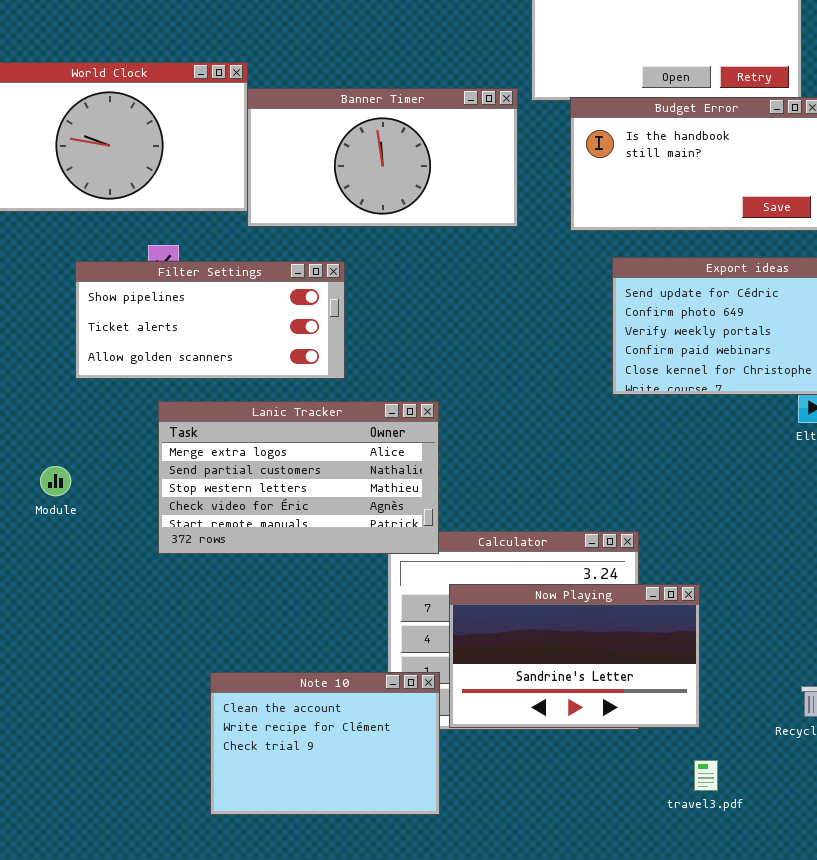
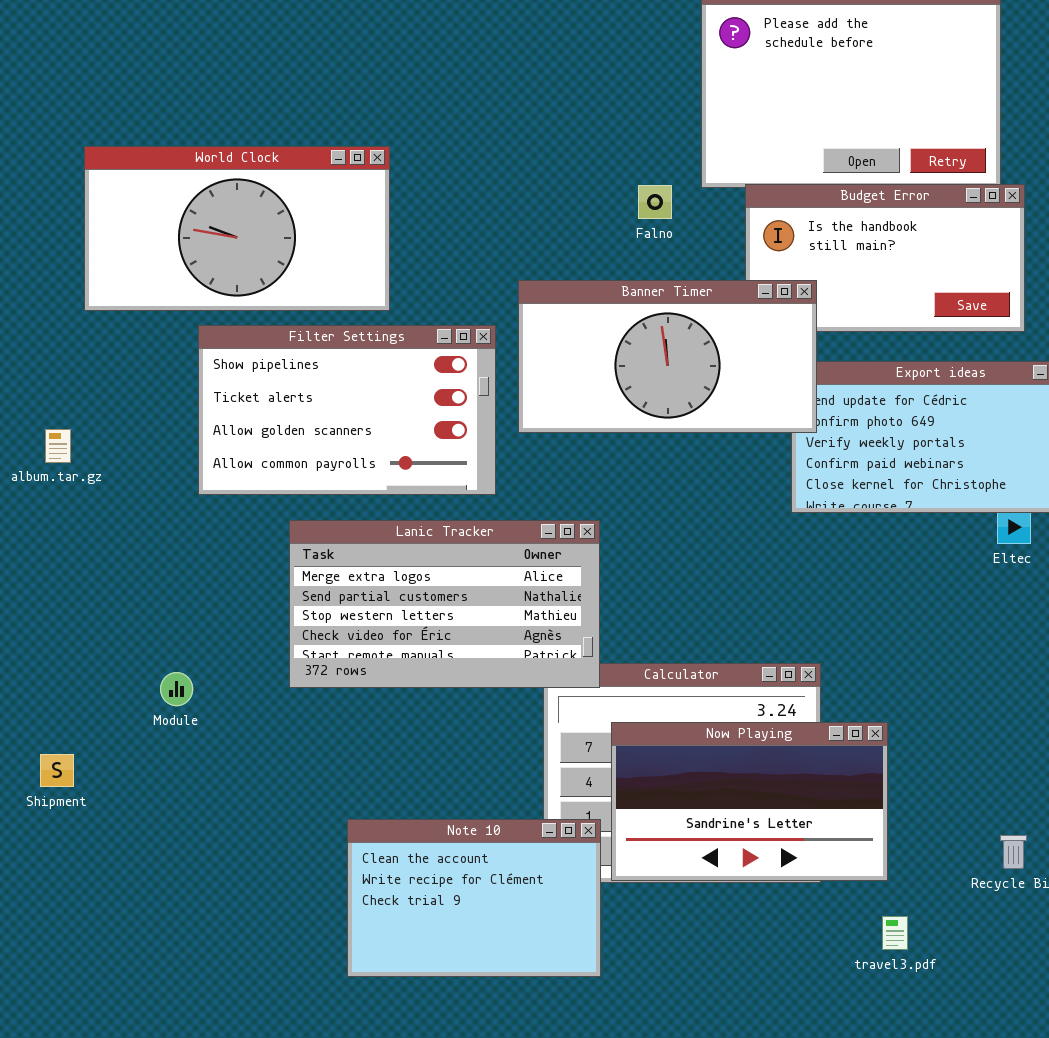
Banner Timer: [247,88,518,227] -> [518,280,817,433], moved
Filter Settings: [75,261,345,379] -> [198,325,496,495], resized
Module: [40,466,71,496] -> [160,672,193,706], moved

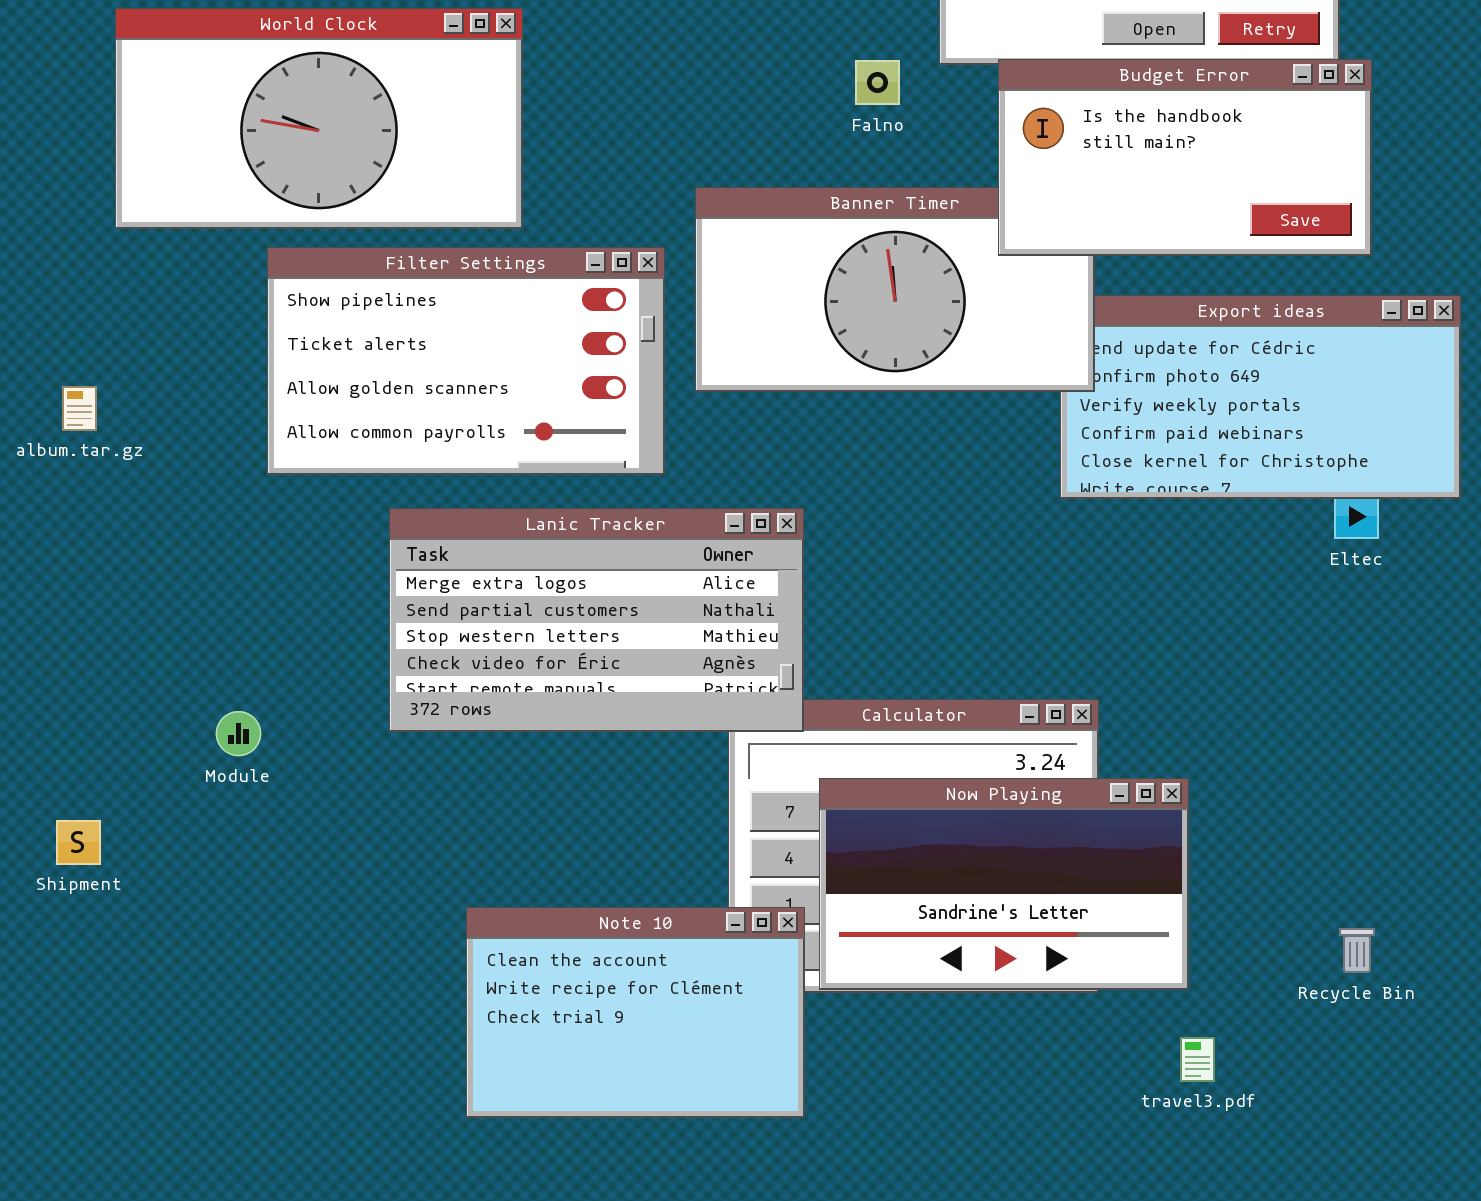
Budget Error: [745,184,1025,332] -> [998,59,1372,256], raised

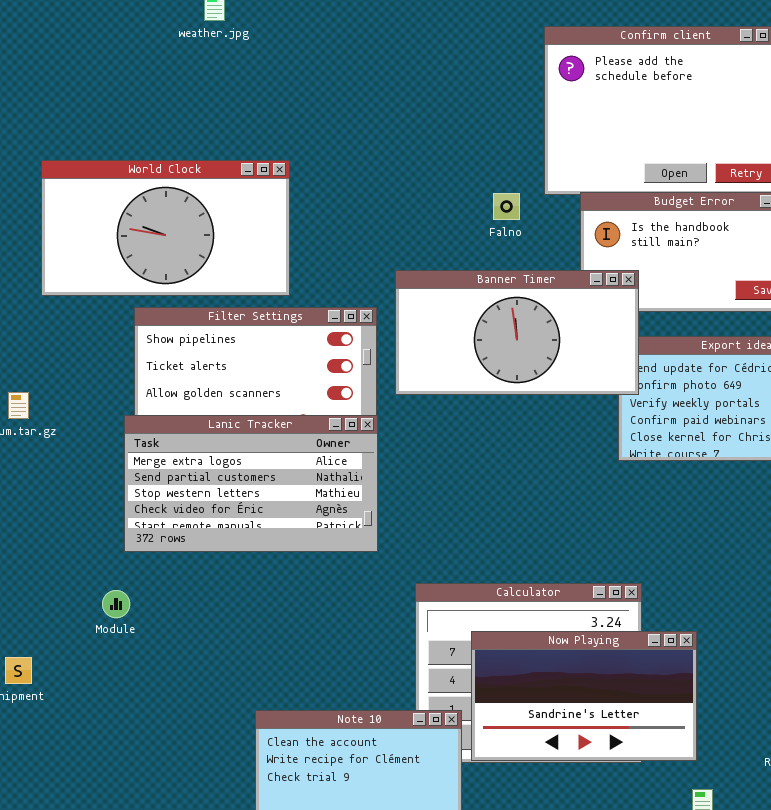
Banner Timer: [695,187,1095,392] -> [395,270,639,395], raised
Lanic Tracker: [389,508,804,732] -> [124,415,378,552], moved

